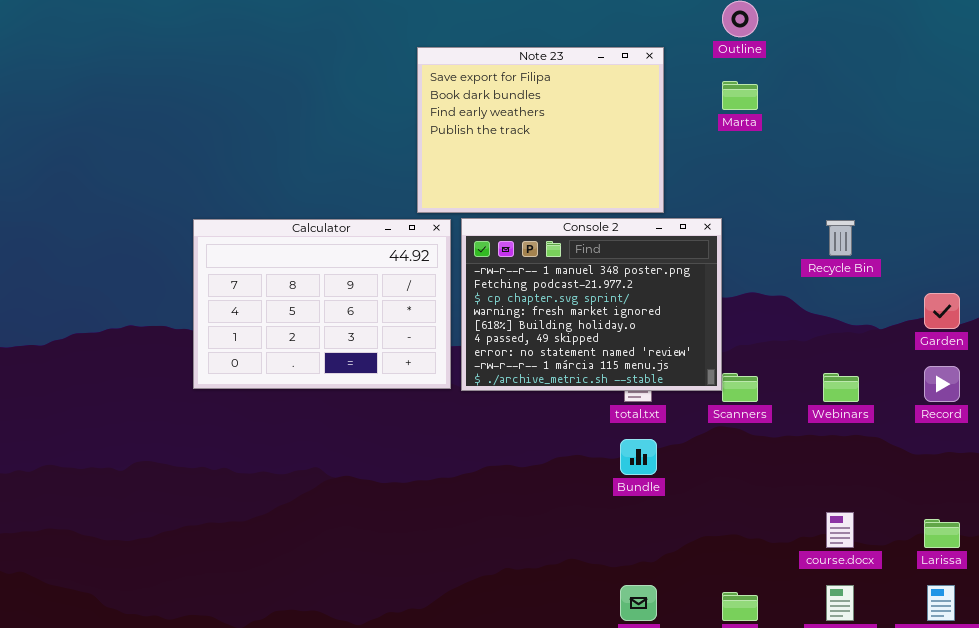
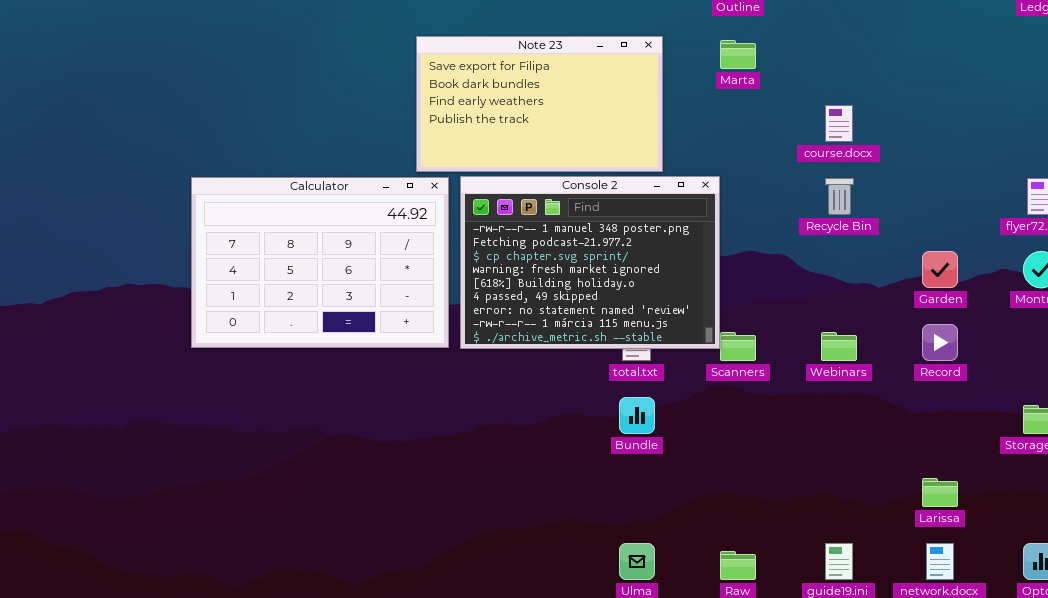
Note 23: [417,47,664,213] -> [416,36,663,172], resized
course.docx: [826,512,854,548] -> [825,105,853,142], moved

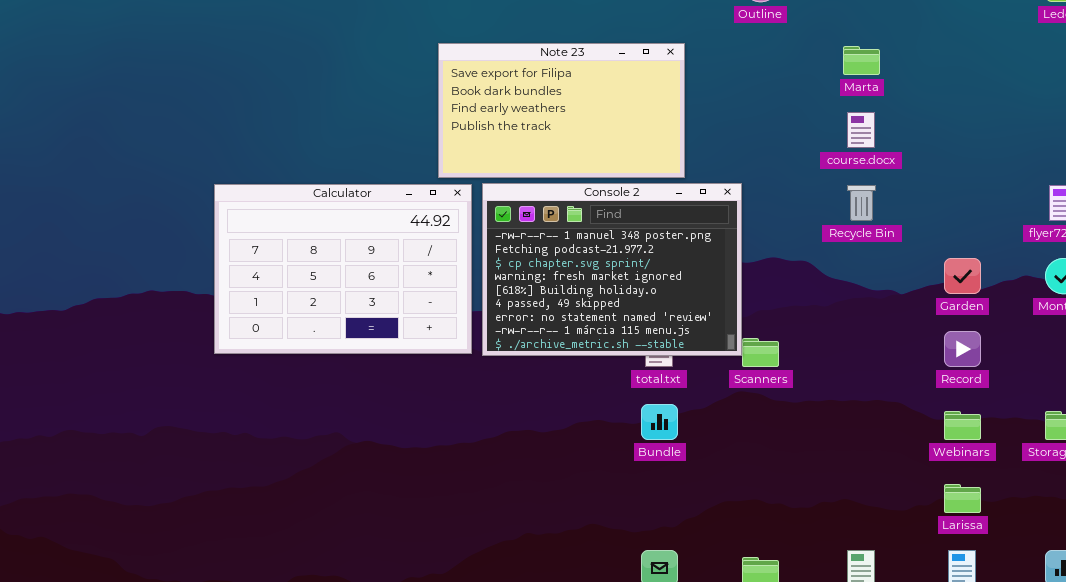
Marta: [720,40,756,69] -> [843,46,880,75], moved
Webinars: [821,332,857,361] -> [944,411,981,440], moved

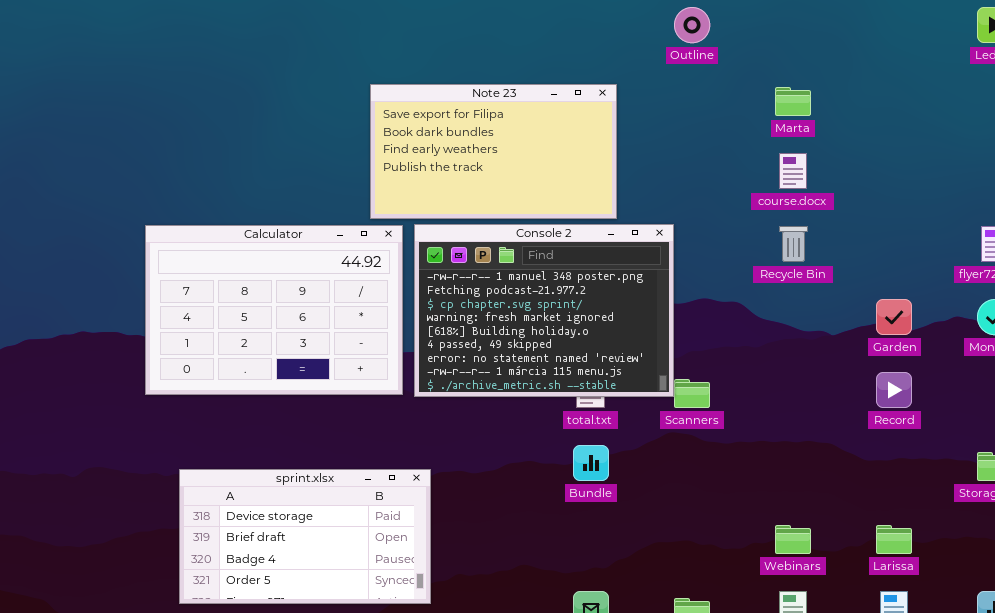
Webinars: [944,411,981,440] -> [775,525,811,554], moved
sprint.xlsx: none -> [179,469,431,604], opened

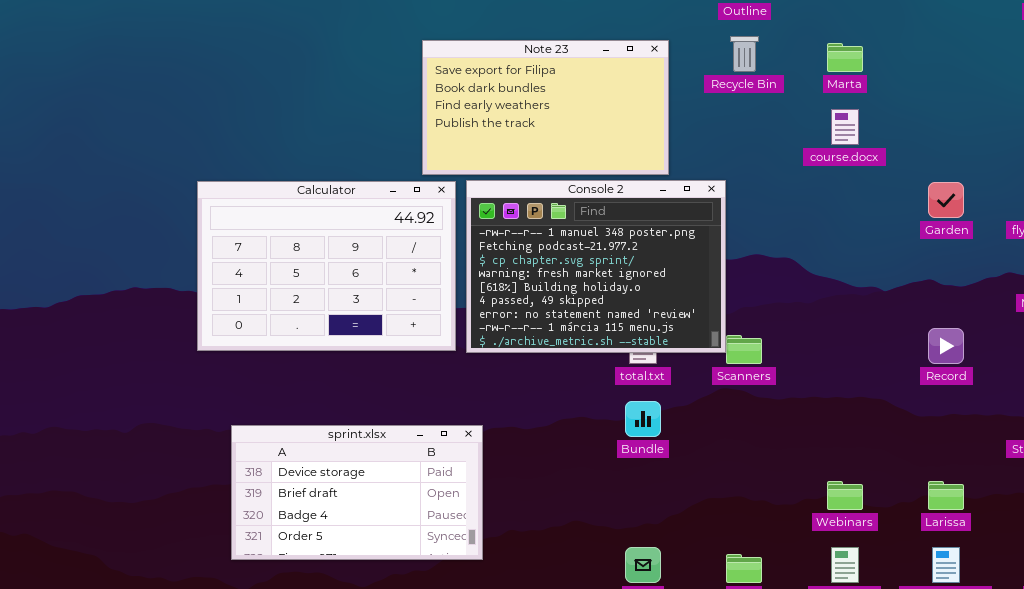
Recycle Bin: [779,226,808,262] -> [730,36,759,72], moved
Garden: [876,299,912,335] -> [928,182,964,218], moved

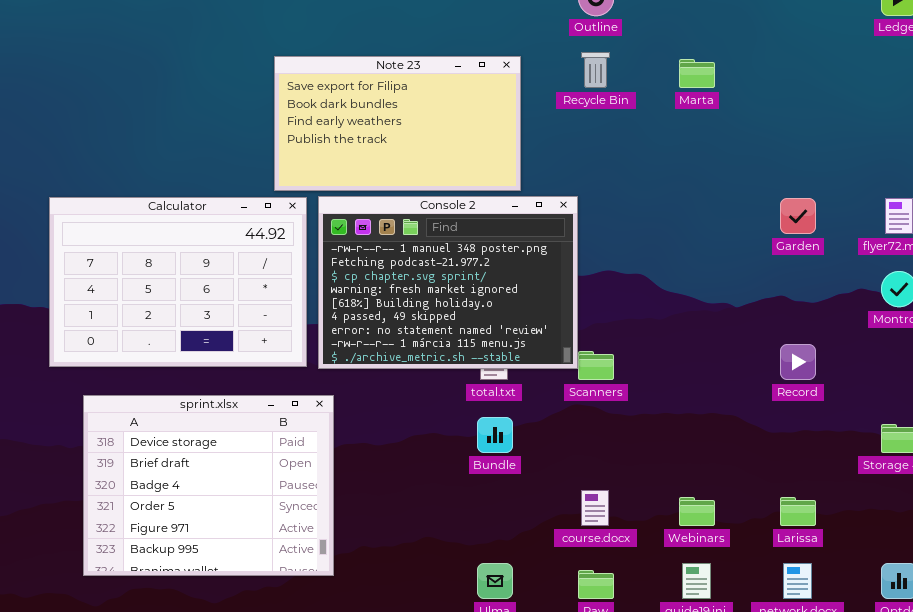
course.docx: [831,109,859,145] -> [581,490,609,526], moved
sprint.xlsx: [231,425,483,560] -> [83,395,334,576], resized

